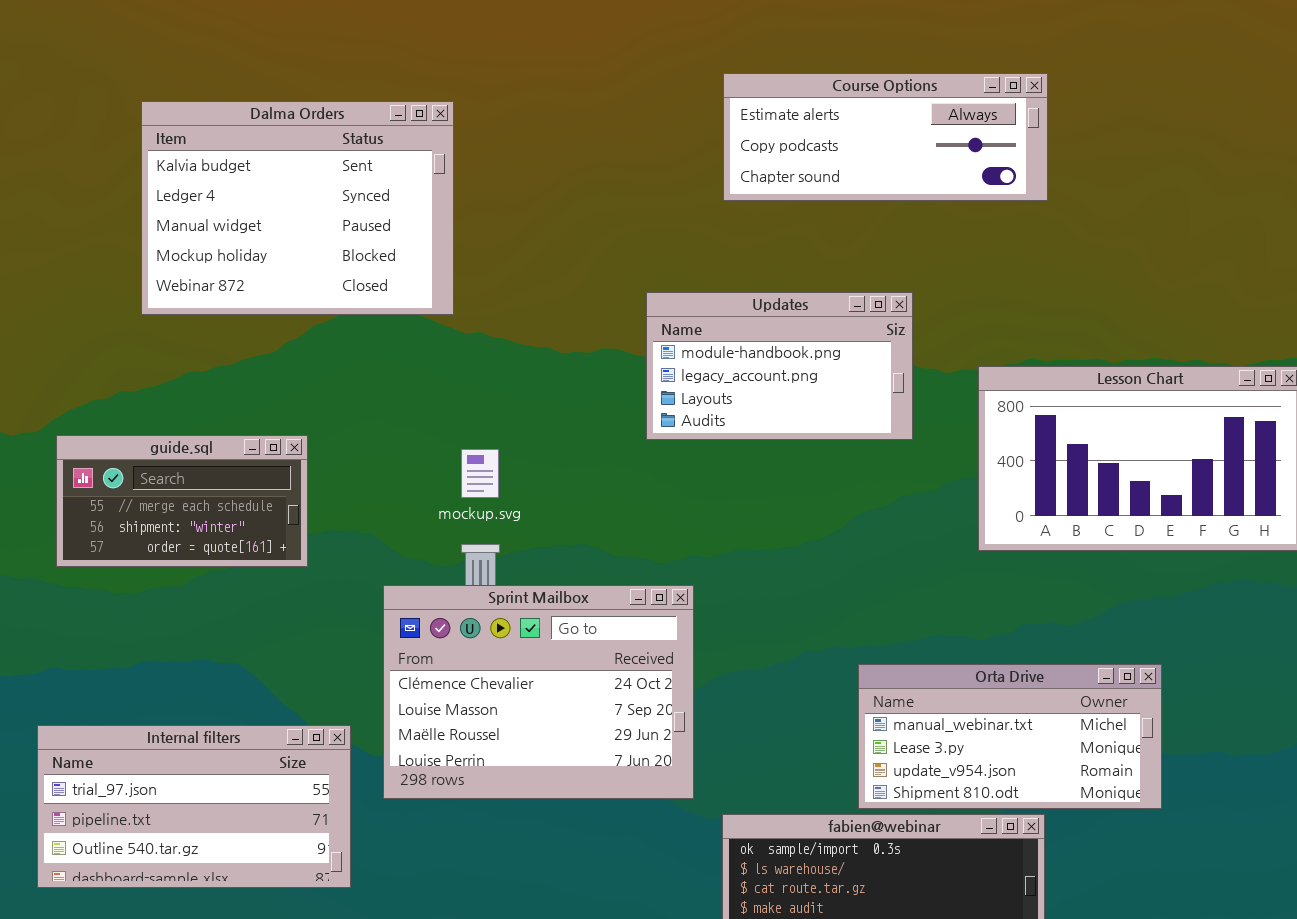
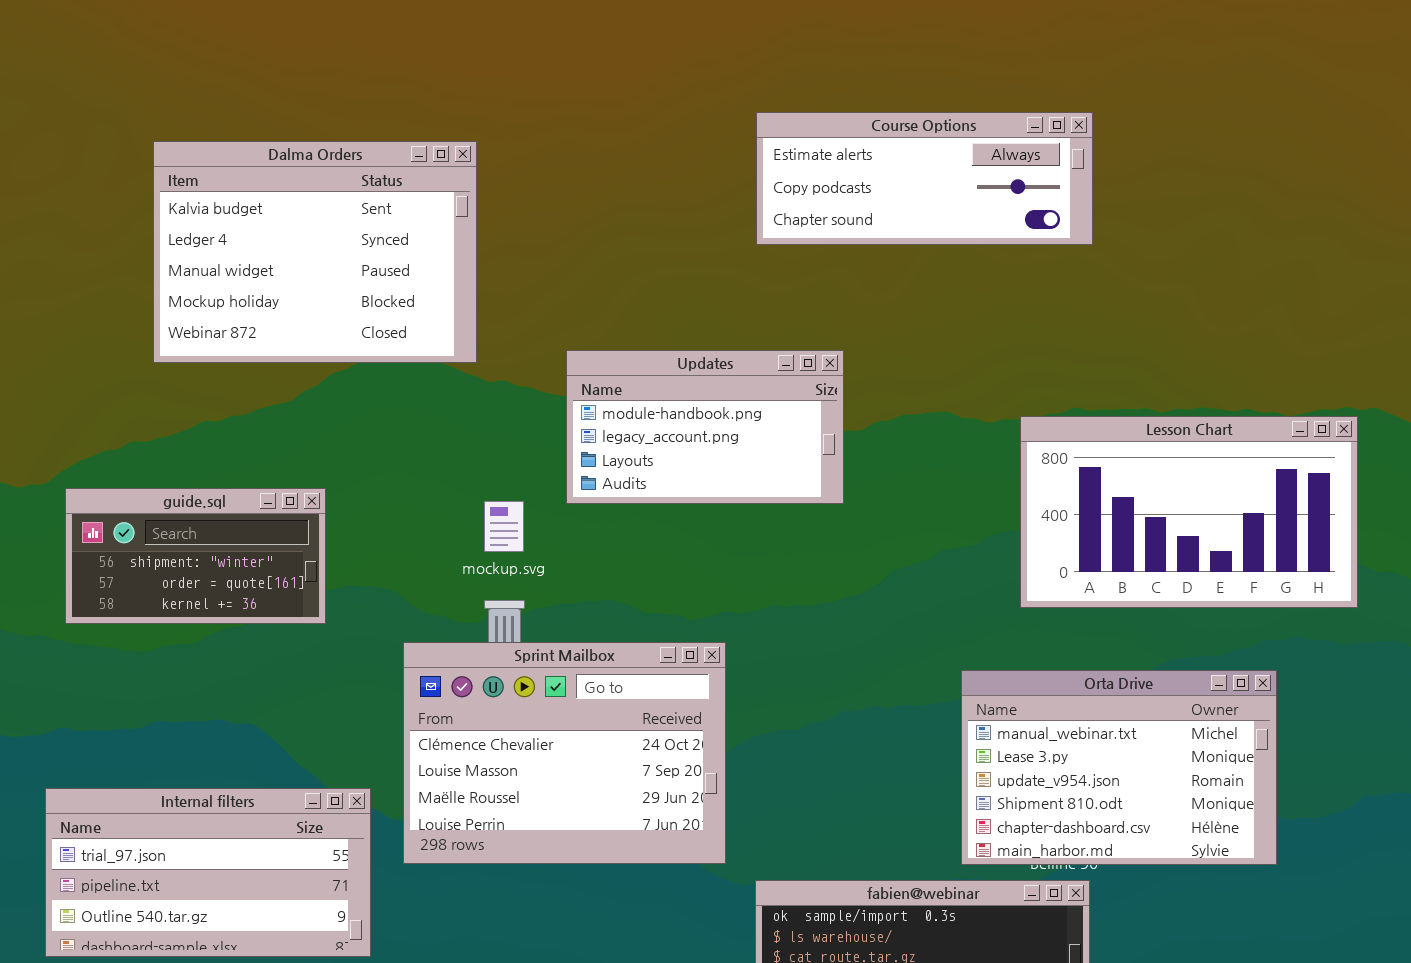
Updates: [646,292,913,440] -> [566,350,844,504], moved
guide.sql: [56,435,308,567] -> [65,488,326,624], scrolled down 1 row
Orta Drive: [858,664,1162,809] -> [961,670,1277,865], moved, resized

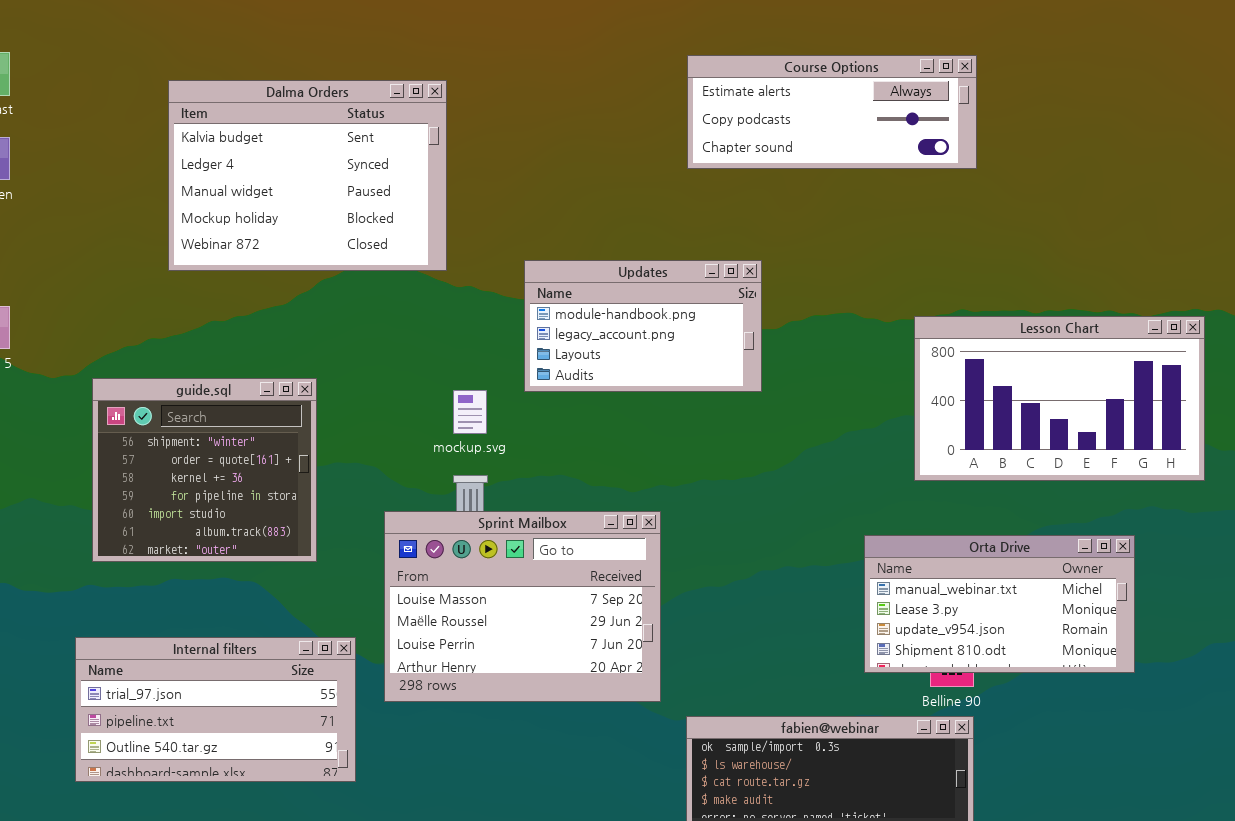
guide.sql: [65,488,326,624] -> [92,378,317,562], resized
Sprint Mailbox: [403,642,726,864] -> [384,511,661,702], scrolled down 1 row
Orta Drive: [961,670,1277,865] -> [864,535,1135,673], resized

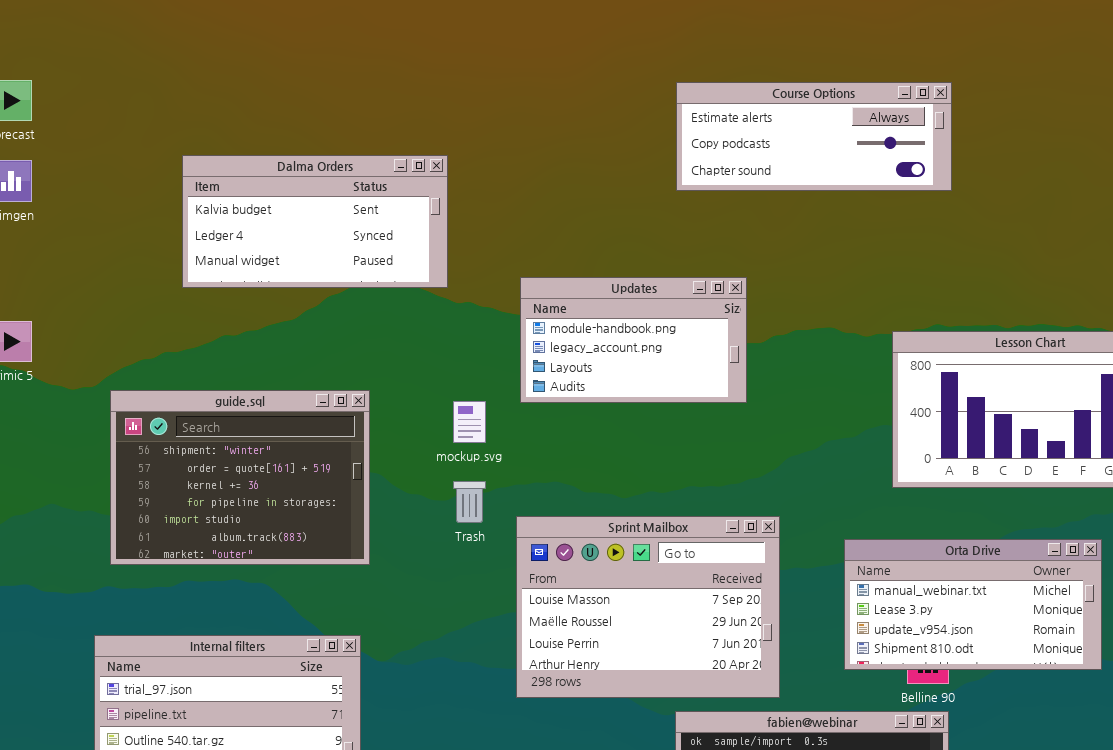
Dalma Orders: [168,80,447,271] -> [182,155,448,288], resized
guide.sql: [92,378,317,562] -> [110,390,370,565], resized
Sprint Mailbox: [384,511,661,702] -> [516,516,780,698], moved

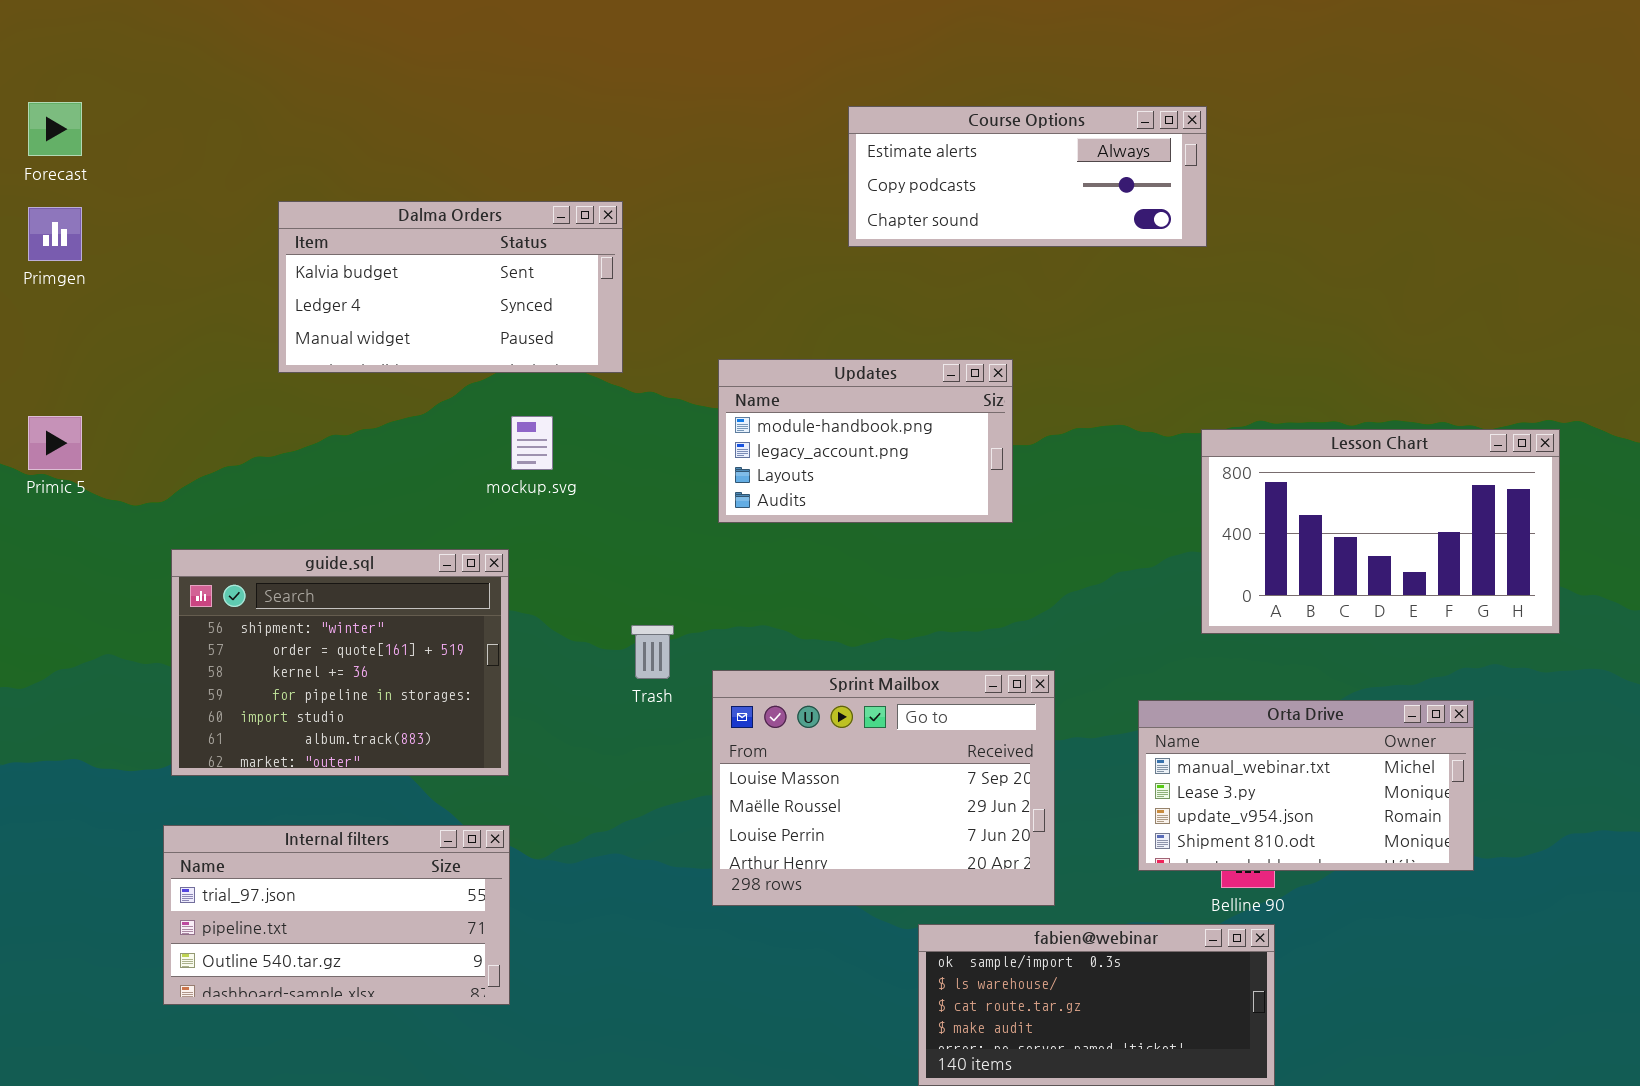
Course Options: [676,82,952,191] -> [848,106,1207,247], moved
guide.sql: [110,390,370,565] -> [171,549,509,776], moved
mockup.svg: [453,401,486,443] -> [511,416,553,470], moved

